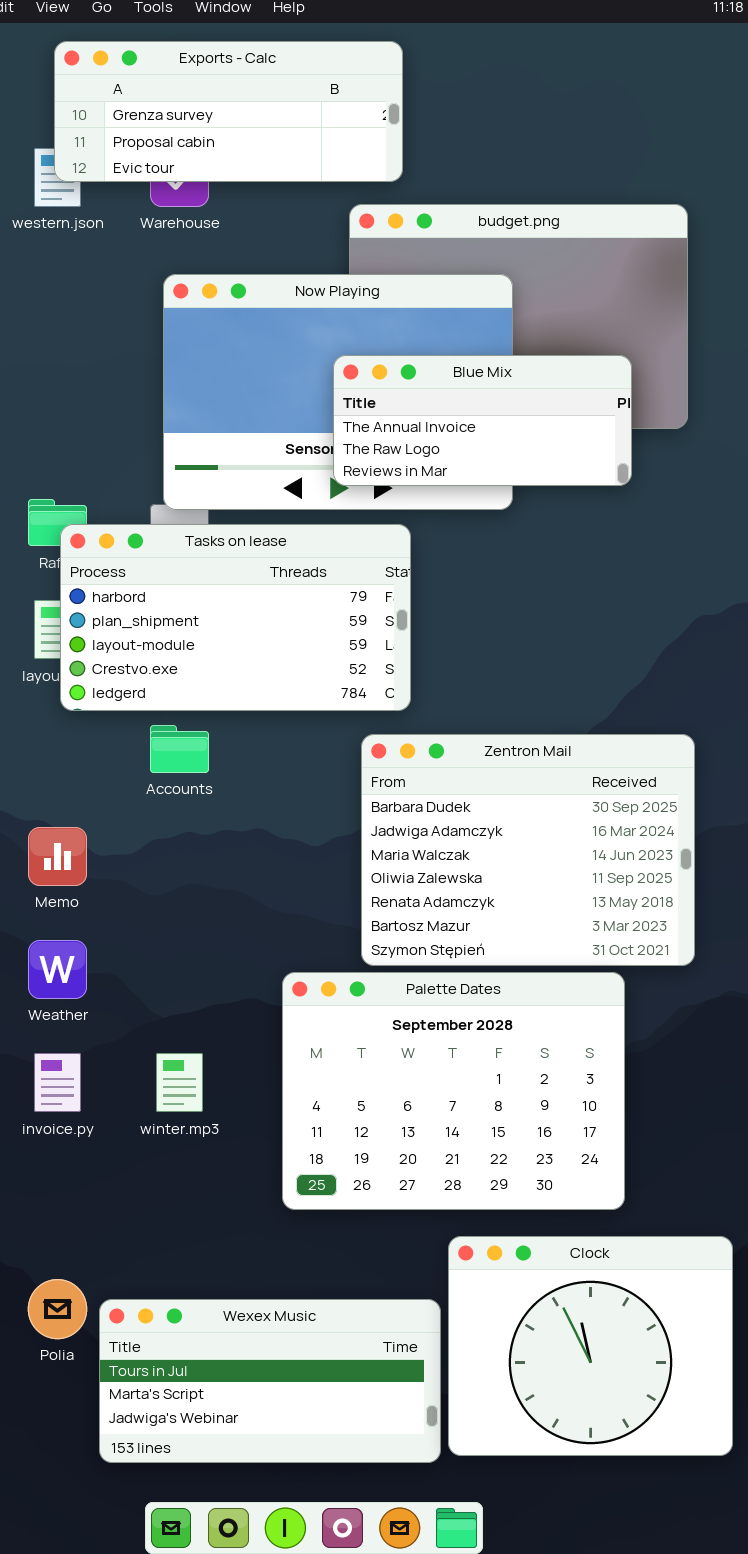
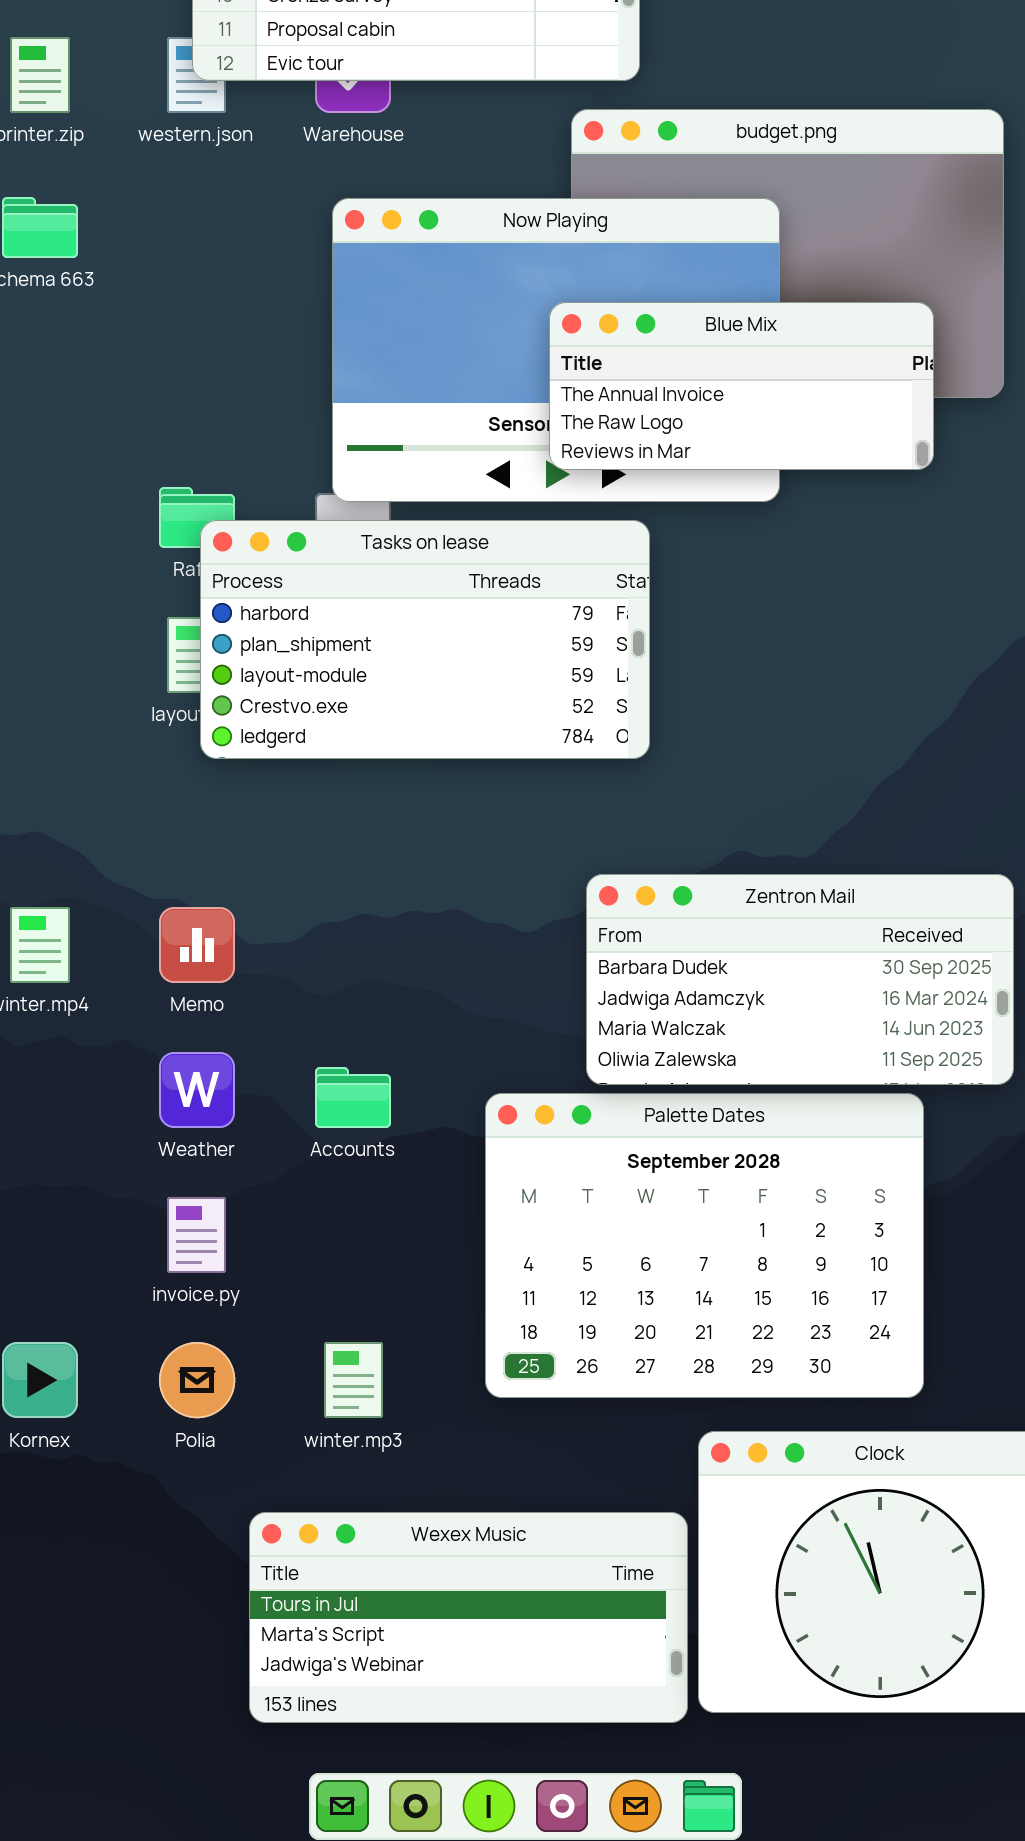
Accounts: [150,725,209,773] -> [315,1067,391,1128], moved
Zentron Mail: [361,734,695,966] -> [586,874,1014,1085], resized
winter.mp3: [156,1053,203,1112] -> [324,1342,383,1418], moved
Polia: [28,1279,87,1339] -> [159,1342,235,1418], moved

